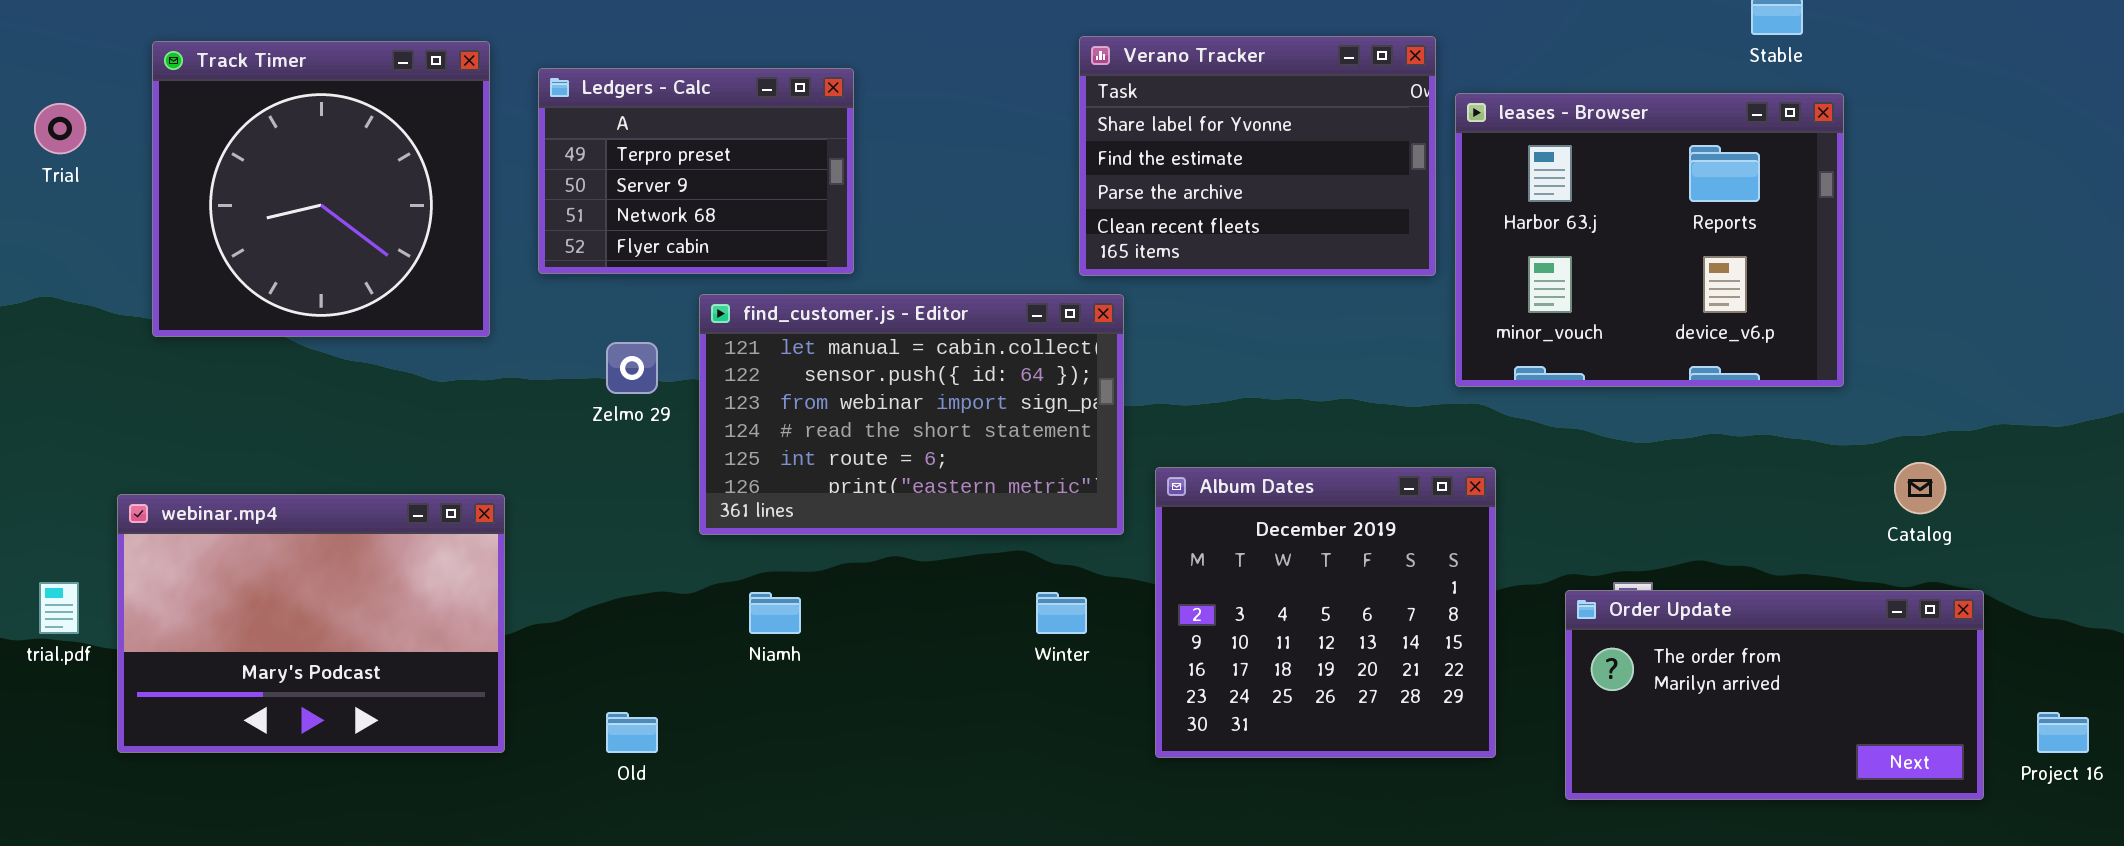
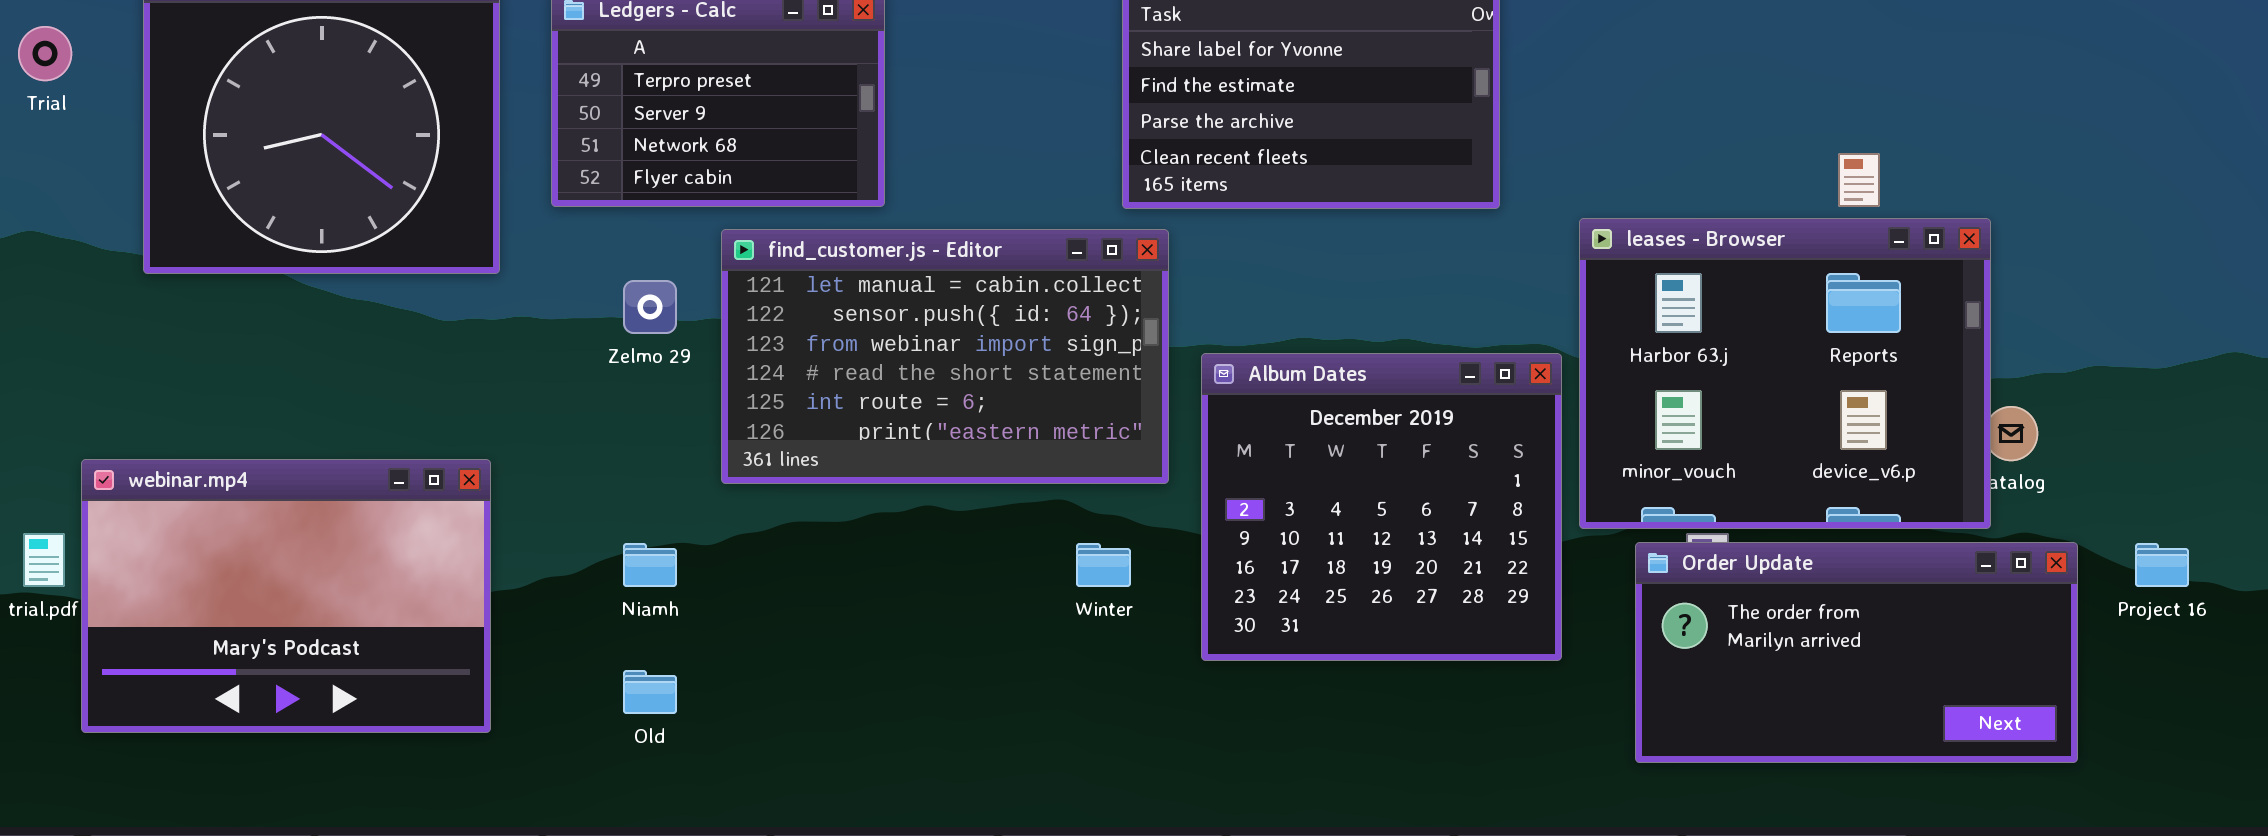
leases - Browser: [1455,93,1844,387] -> [1579,218,1991,529], moved
Album Dates: [1155,467,1496,758] -> [1201,353,1562,661], moved
webinar.mp4: [117,494,505,753] -> [81,459,491,733], moved
Niamh: [749,592,801,634] -> [623,543,677,587], moved
Project 16: [2037,712,2089,753] -> [2135,543,2189,587], moved

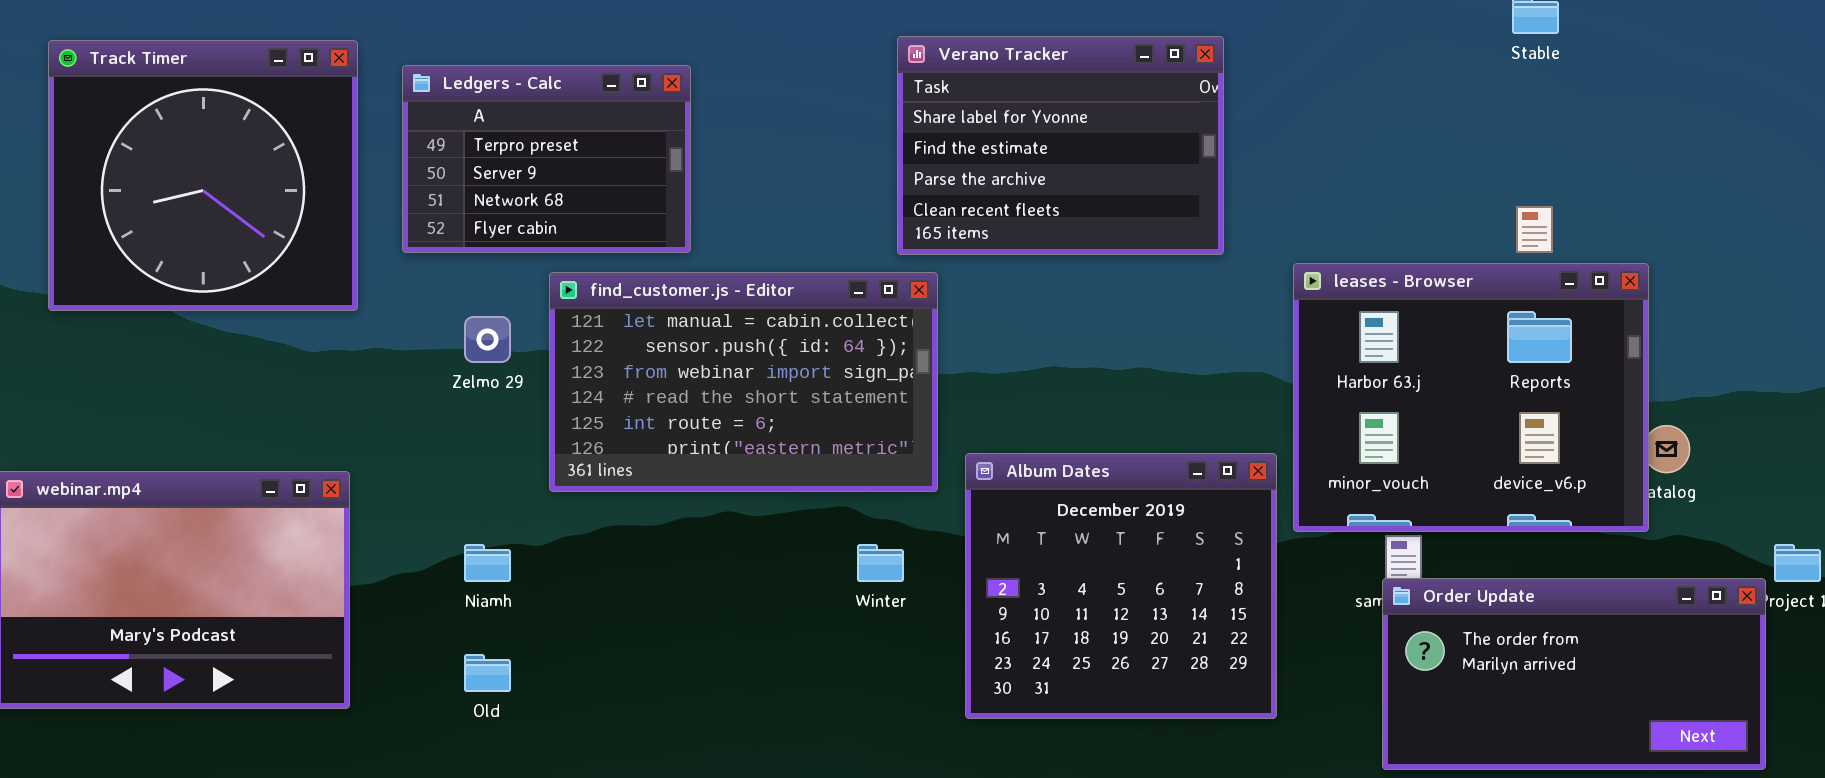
Album Dates: [1201,353,1562,661] -> [965,453,1277,719], moved
Order Update: [1635,542,2078,763] -> [1382,578,1766,770], moved

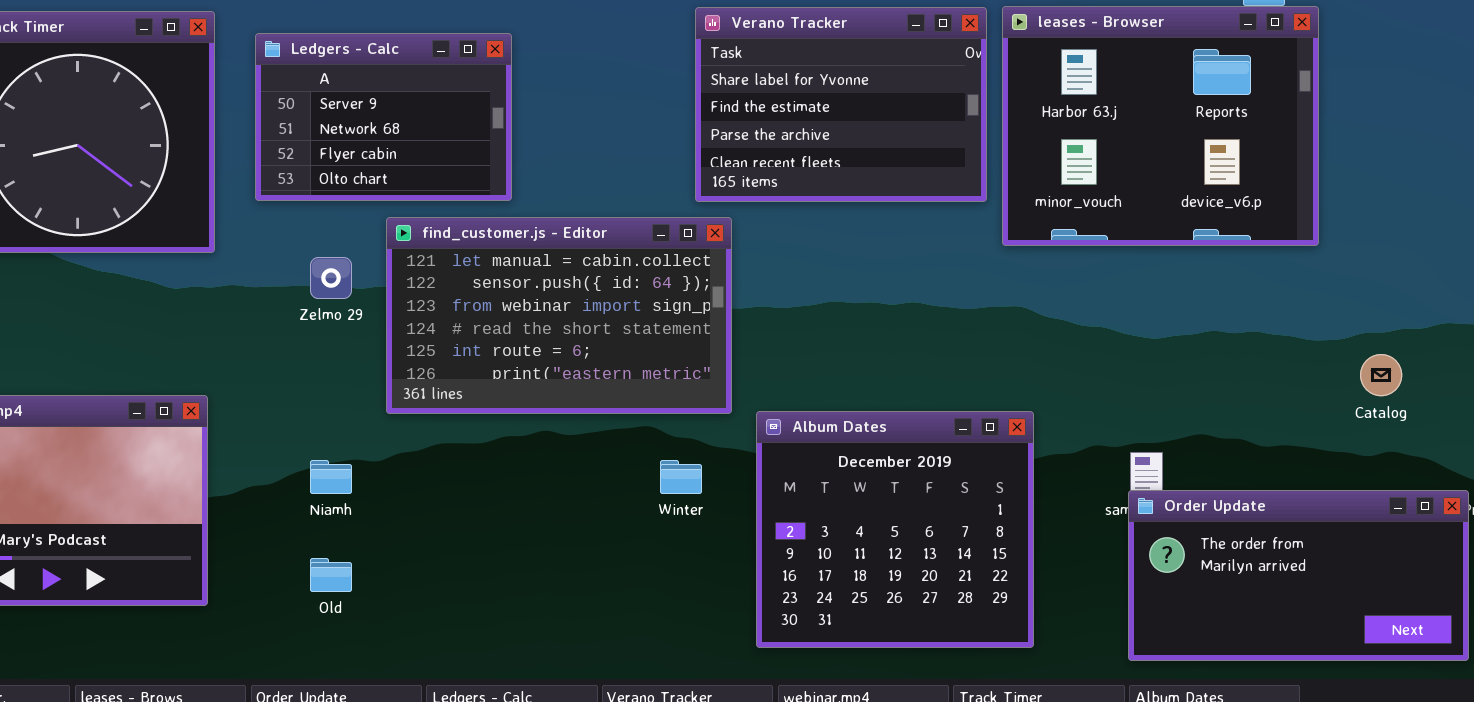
Ledgers - Calc: [402,65,691,253] -> [255,33,512,201], scrolled down 1 row
leases - Browser: [1293,263,1649,532] -> [1002,6,1319,246], moved
Album Dates: [965,453,1277,719] -> [756,411,1034,648], moved

